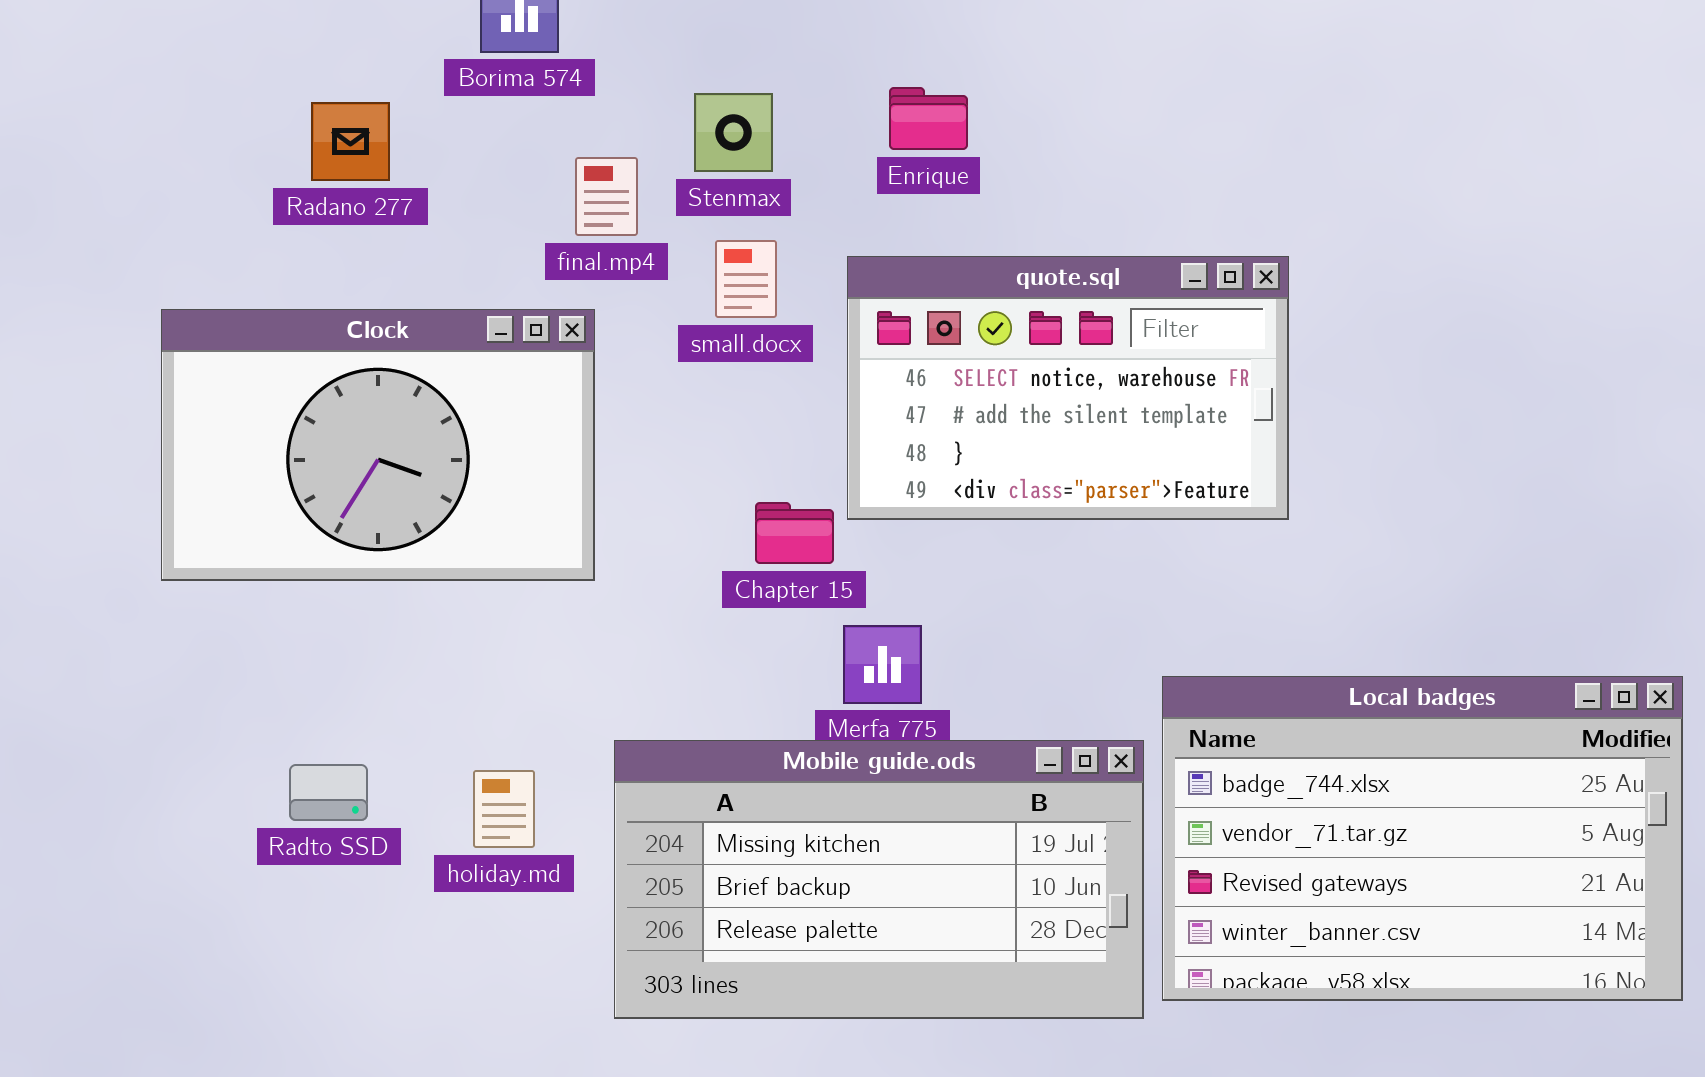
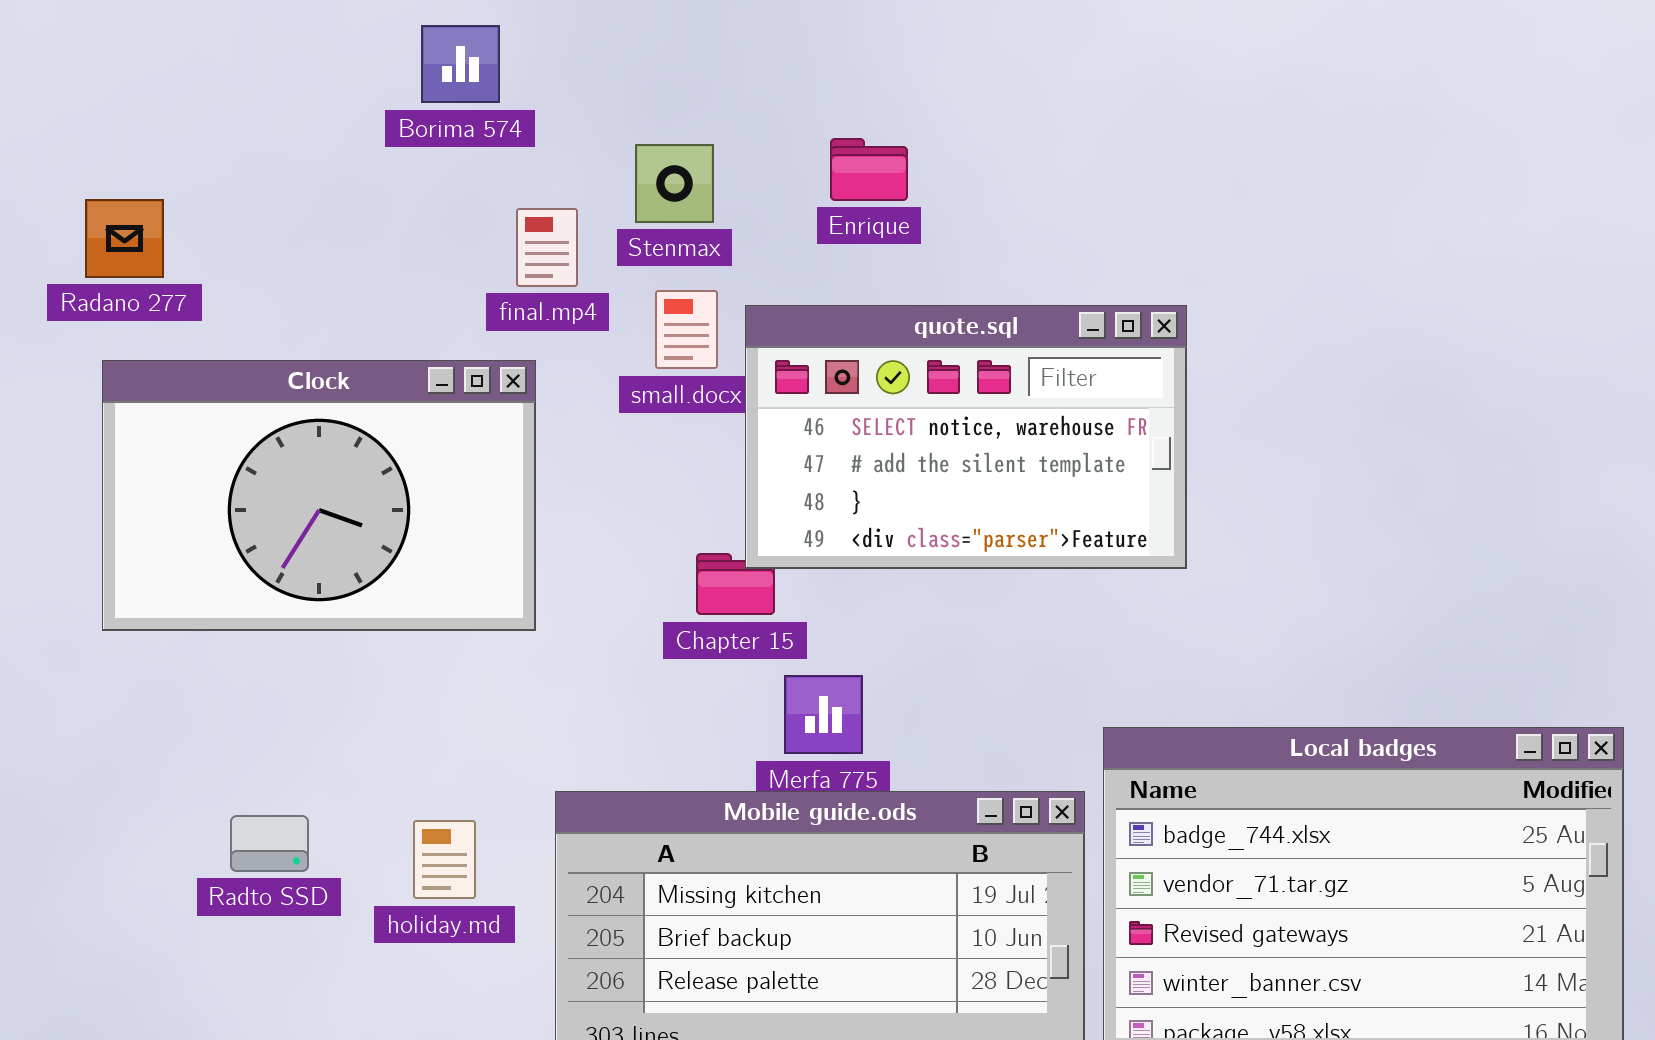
Radano 277: [311,102,390,181] -> [85,199,164,278], moved
quote.sql: [847,256,1289,520] -> [745,305,1187,569], moved

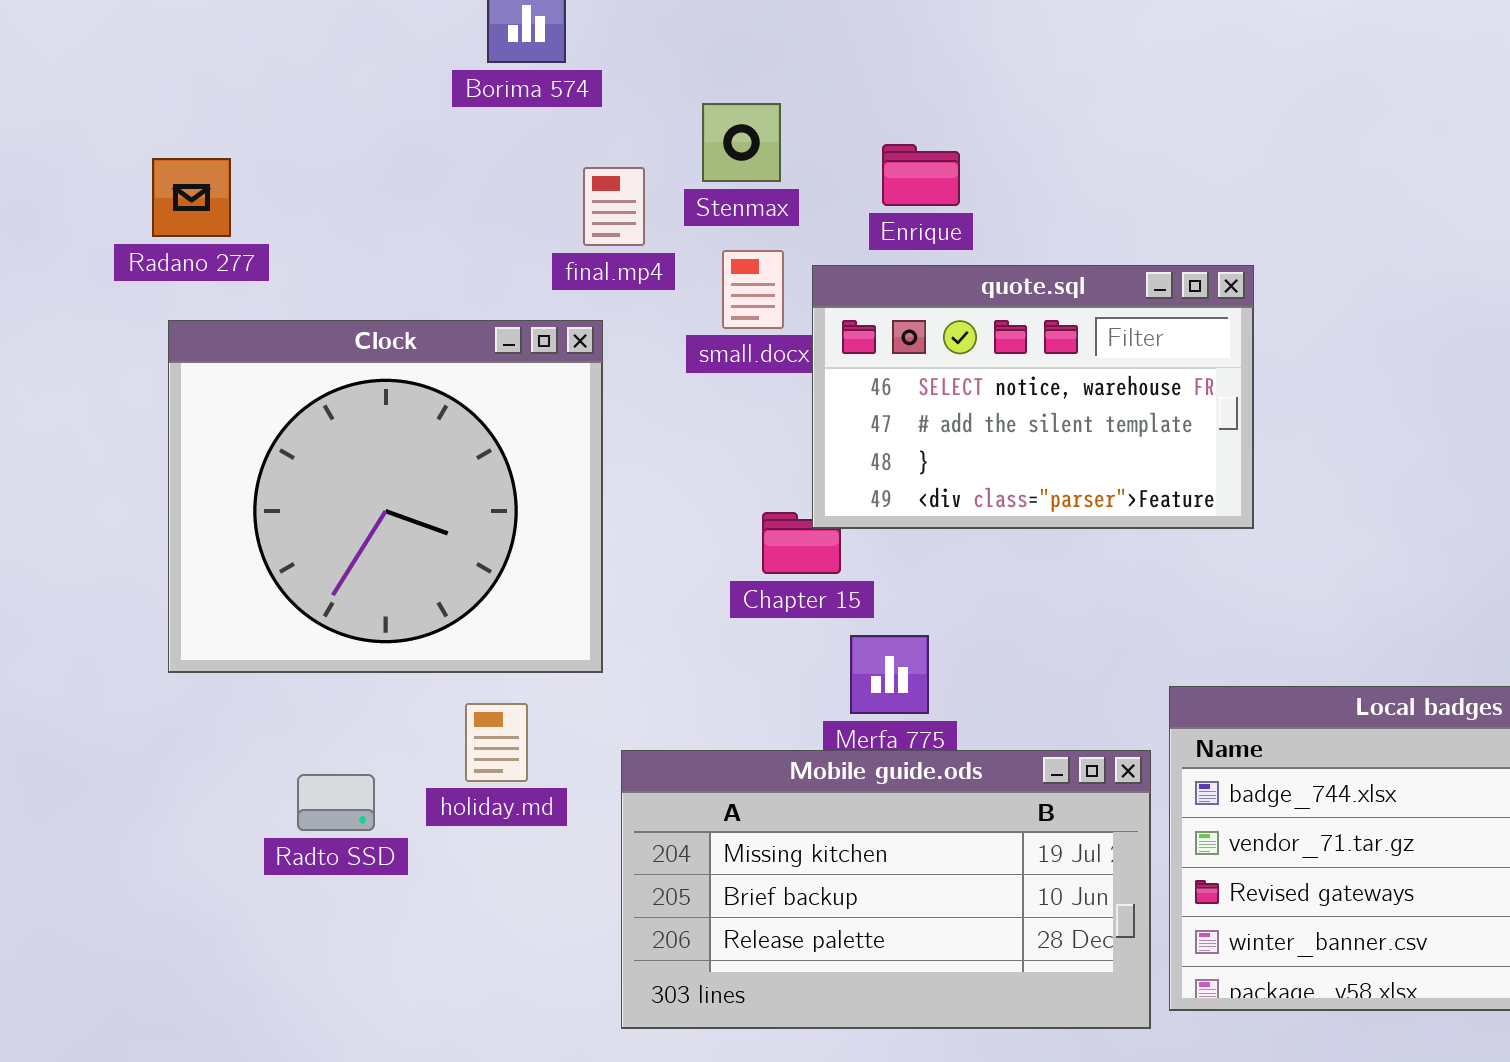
Enrique: [830,138,908,201] -> [882,144,960,206], moved
Clock: [102,360,536,631] -> [168,320,603,673], resized
holiday.md: [413,820,476,899] -> [465,703,528,782], moved

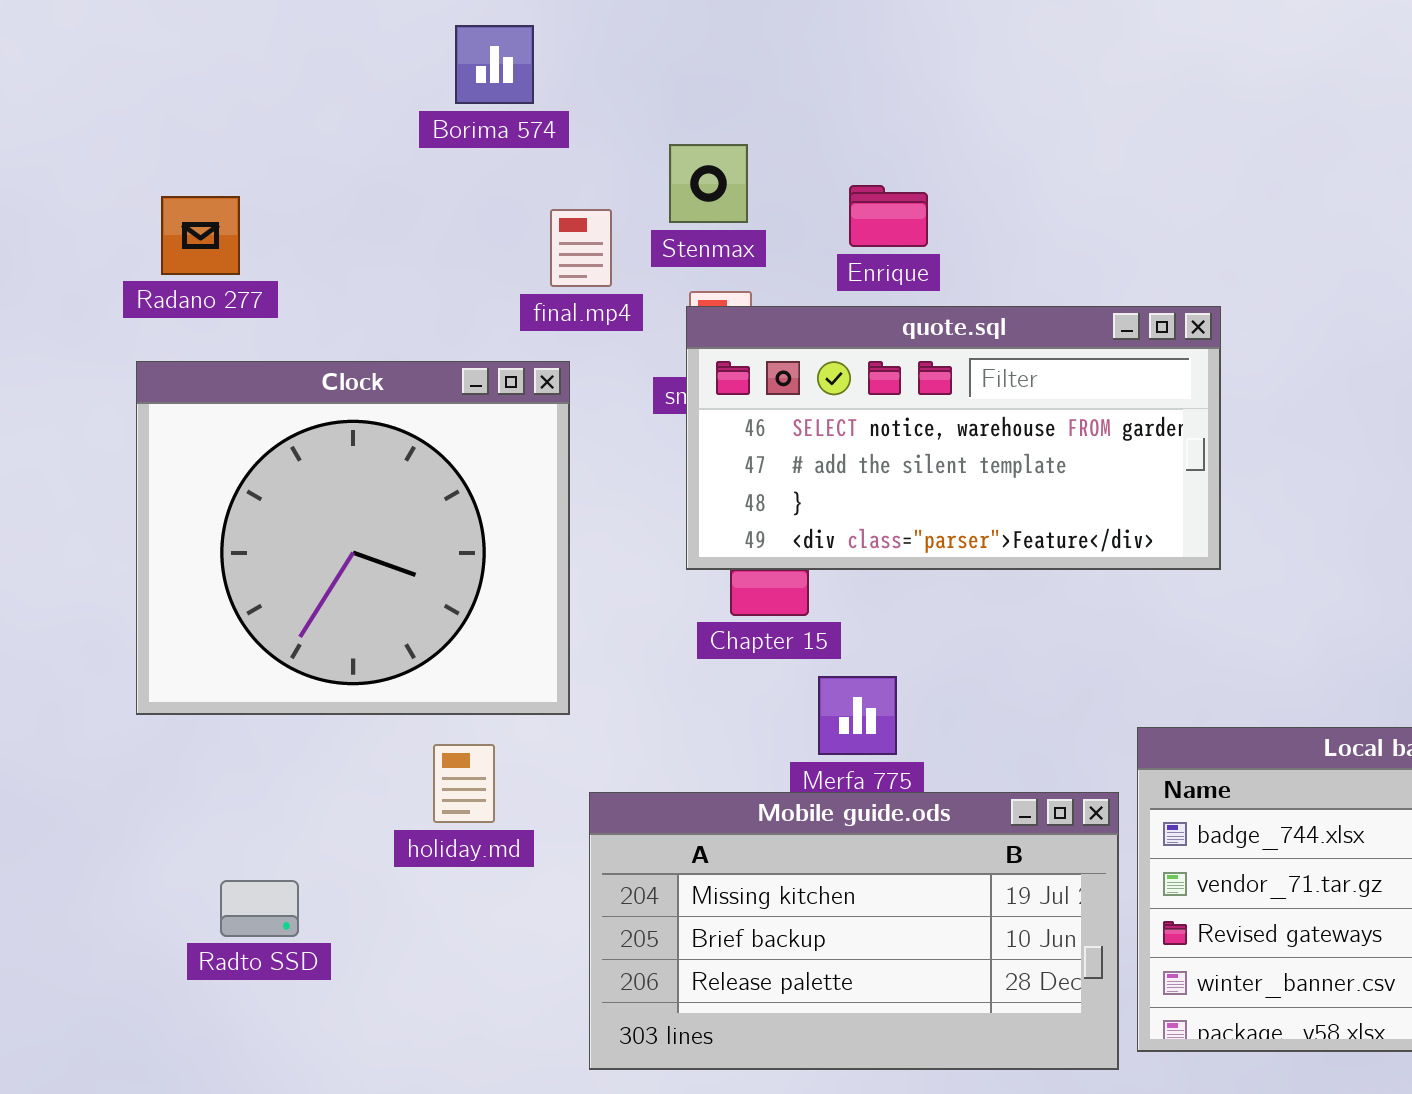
Radano 277: [152,158,231,237] -> [161,196,240,275], moved
quote.sql: [812,265,1254,529] -> [686,306,1221,570], resized
Radto SSD: [297,774,375,831] -> [220,880,299,937], moved

